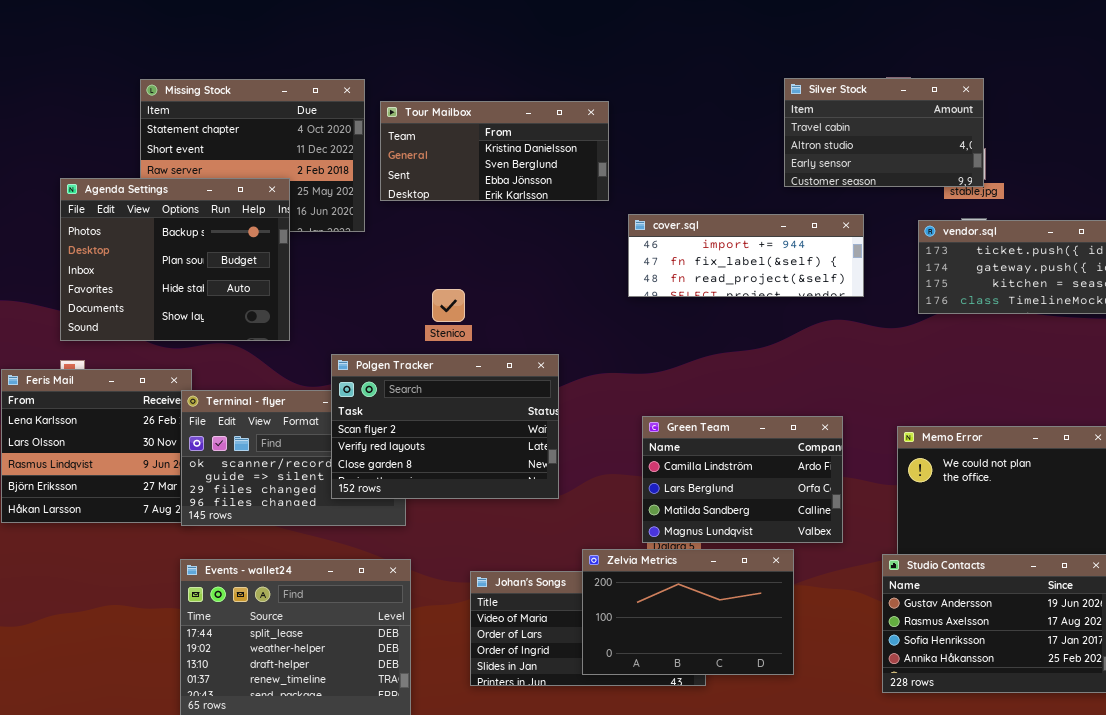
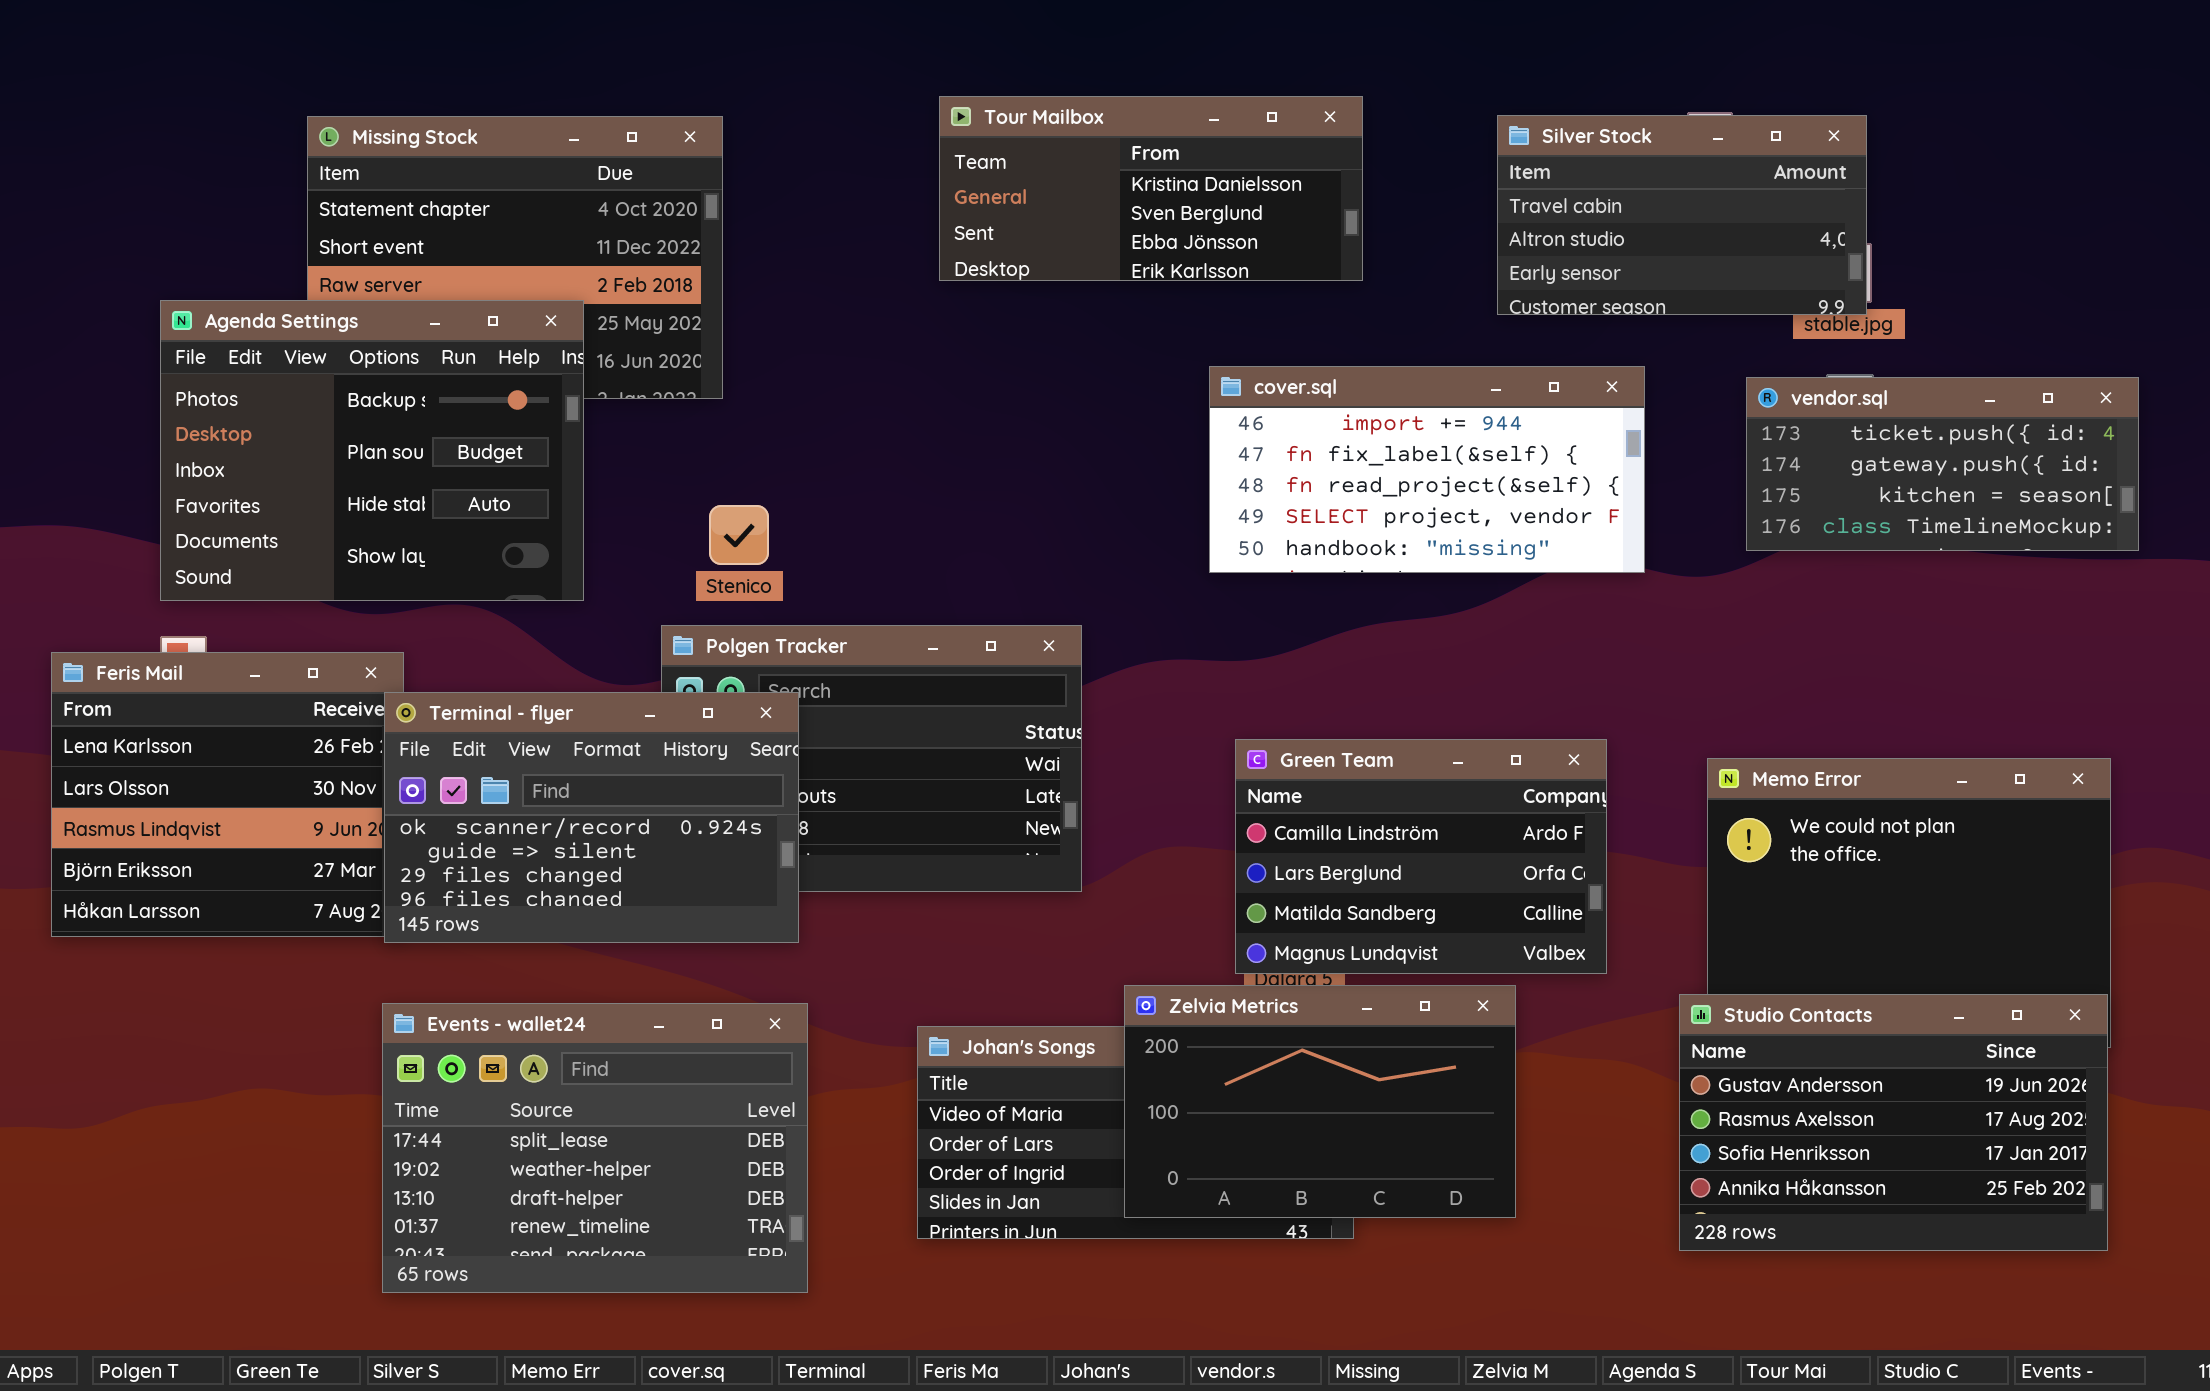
Tour Mailbox: [380,101,609,201] -> [939,96,1363,281], moved
cover.sql: [628,214,864,297] -> [1209,366,1645,573], resized
Stenico: [432,289,465,322] -> [709,505,769,565], moved
Terminal - flyer: [181,390,406,526] -> [384,692,799,943], raised

